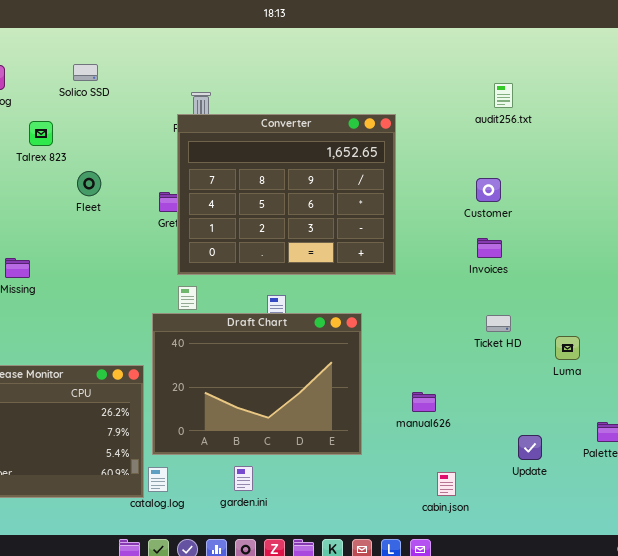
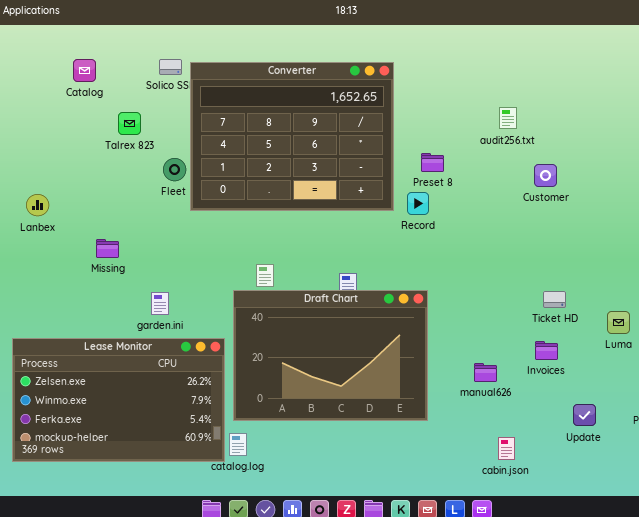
audit256.txt: [494,83,513,108] -> [499,107,517,129], moved
Converter: [177,114,396,275] -> [190,62,394,211], moved
Invoices: [477,238,502,258] -> [535,341,558,360], moved
garden.ini: [234,466,253,491] -> [151,292,169,315], moved

